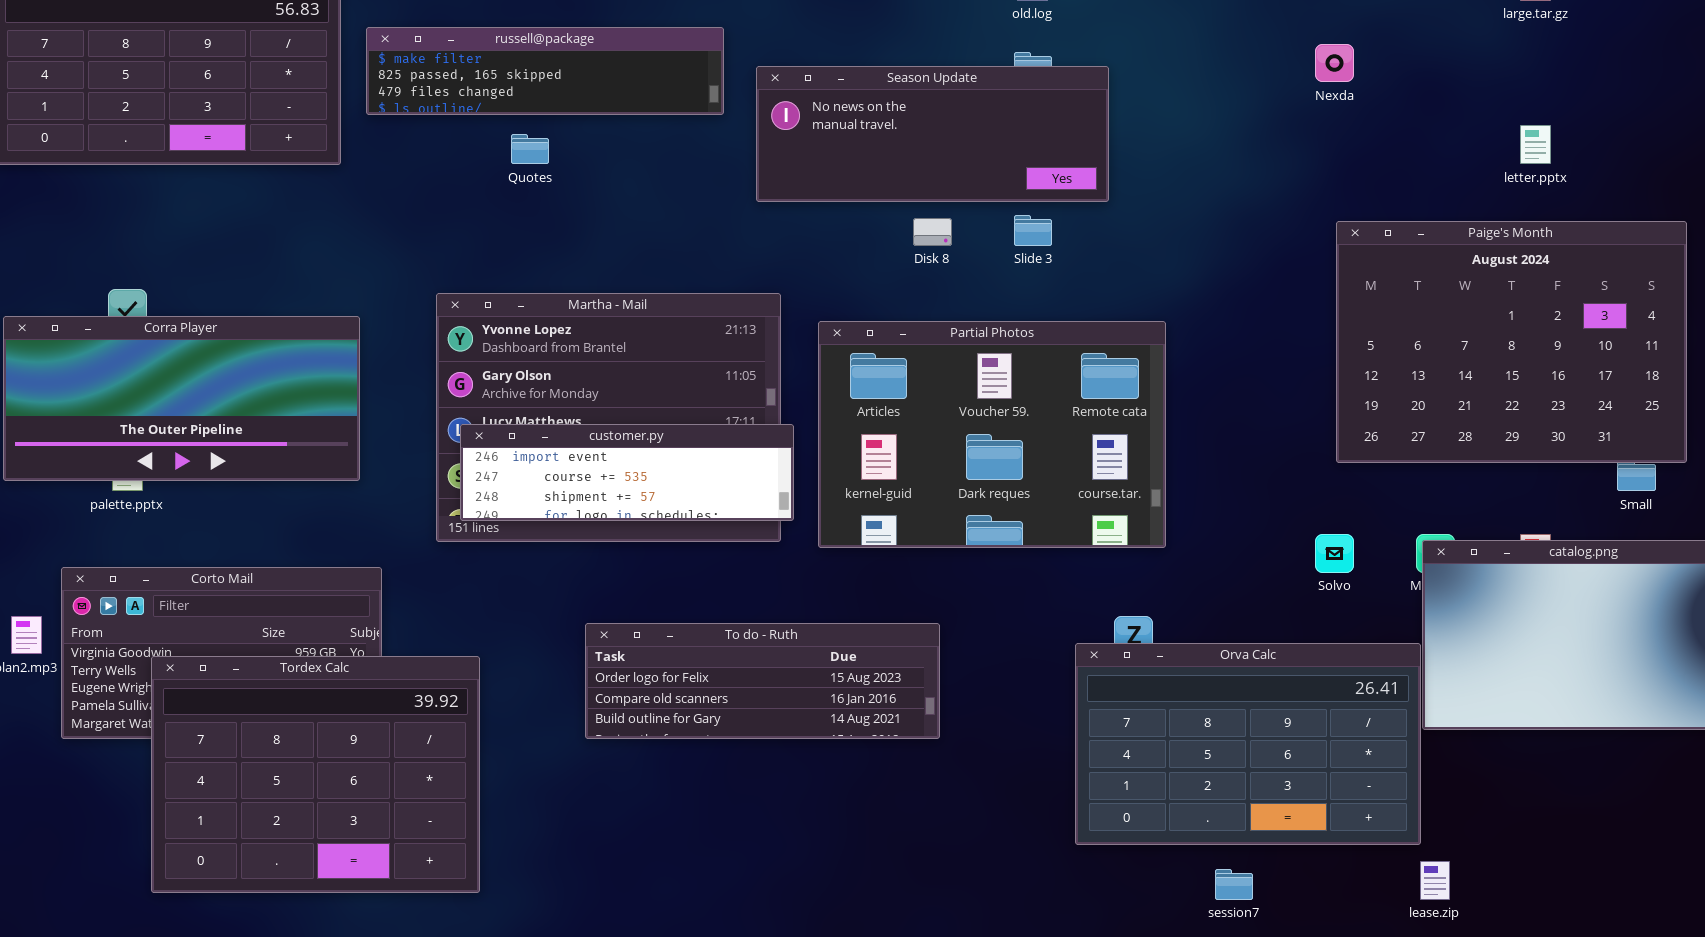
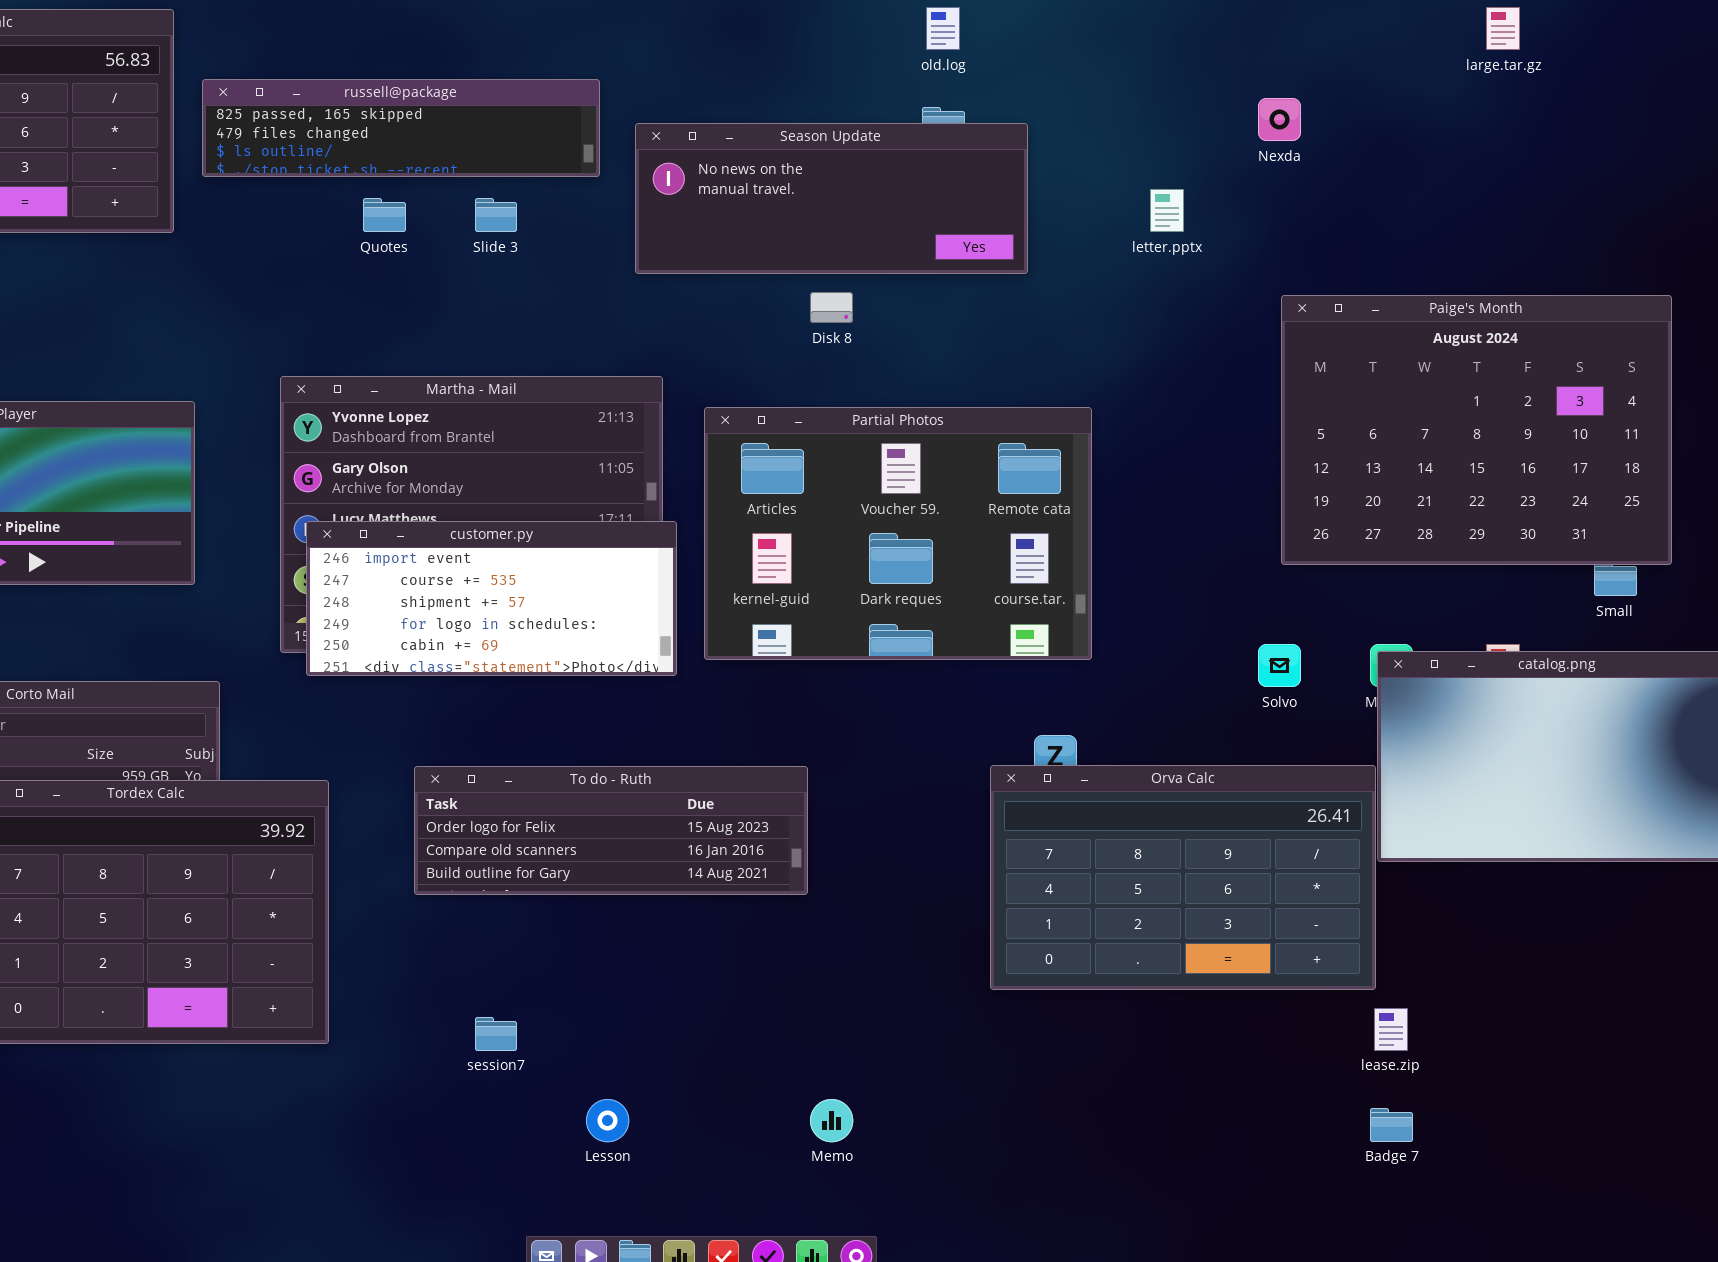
russell@package: [366,27,724,115] -> [202,79,600,177], scrolled down 1 row
letter.pptx: [1520,125,1551,164] -> [1150,189,1184,232], moved
Slide 3: [1014,215,1052,246] -> [475,198,517,232], moved
customer.py: [460,424,794,521] -> [306,521,677,676], resized
To do - Ruth: [585,623,940,739] -> [414,766,808,895], moved
session7: [1215,869,1253,900] -> [475,1017,517,1051], moved

